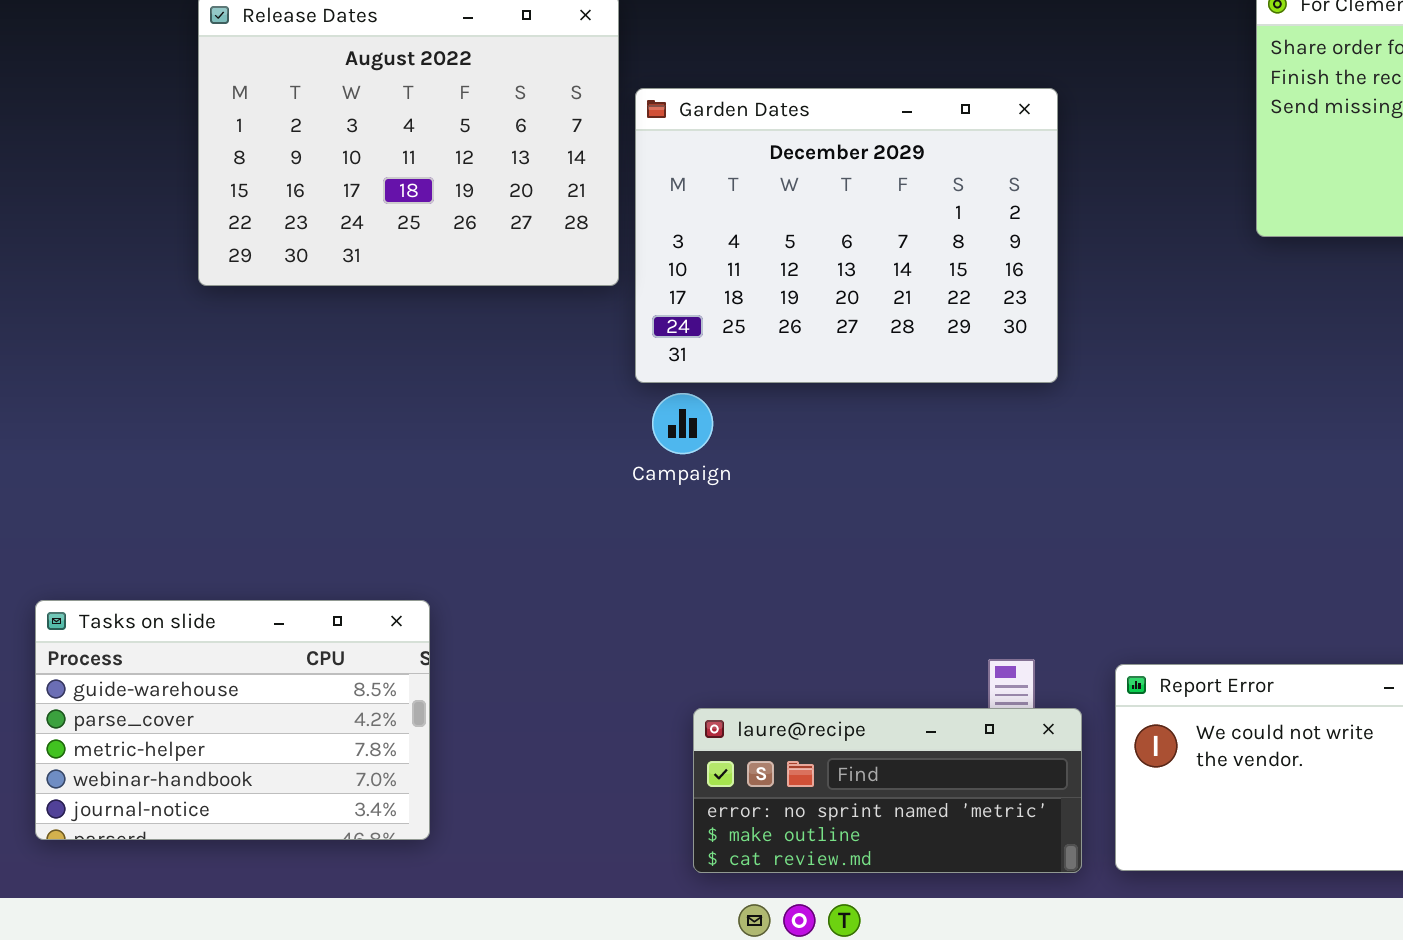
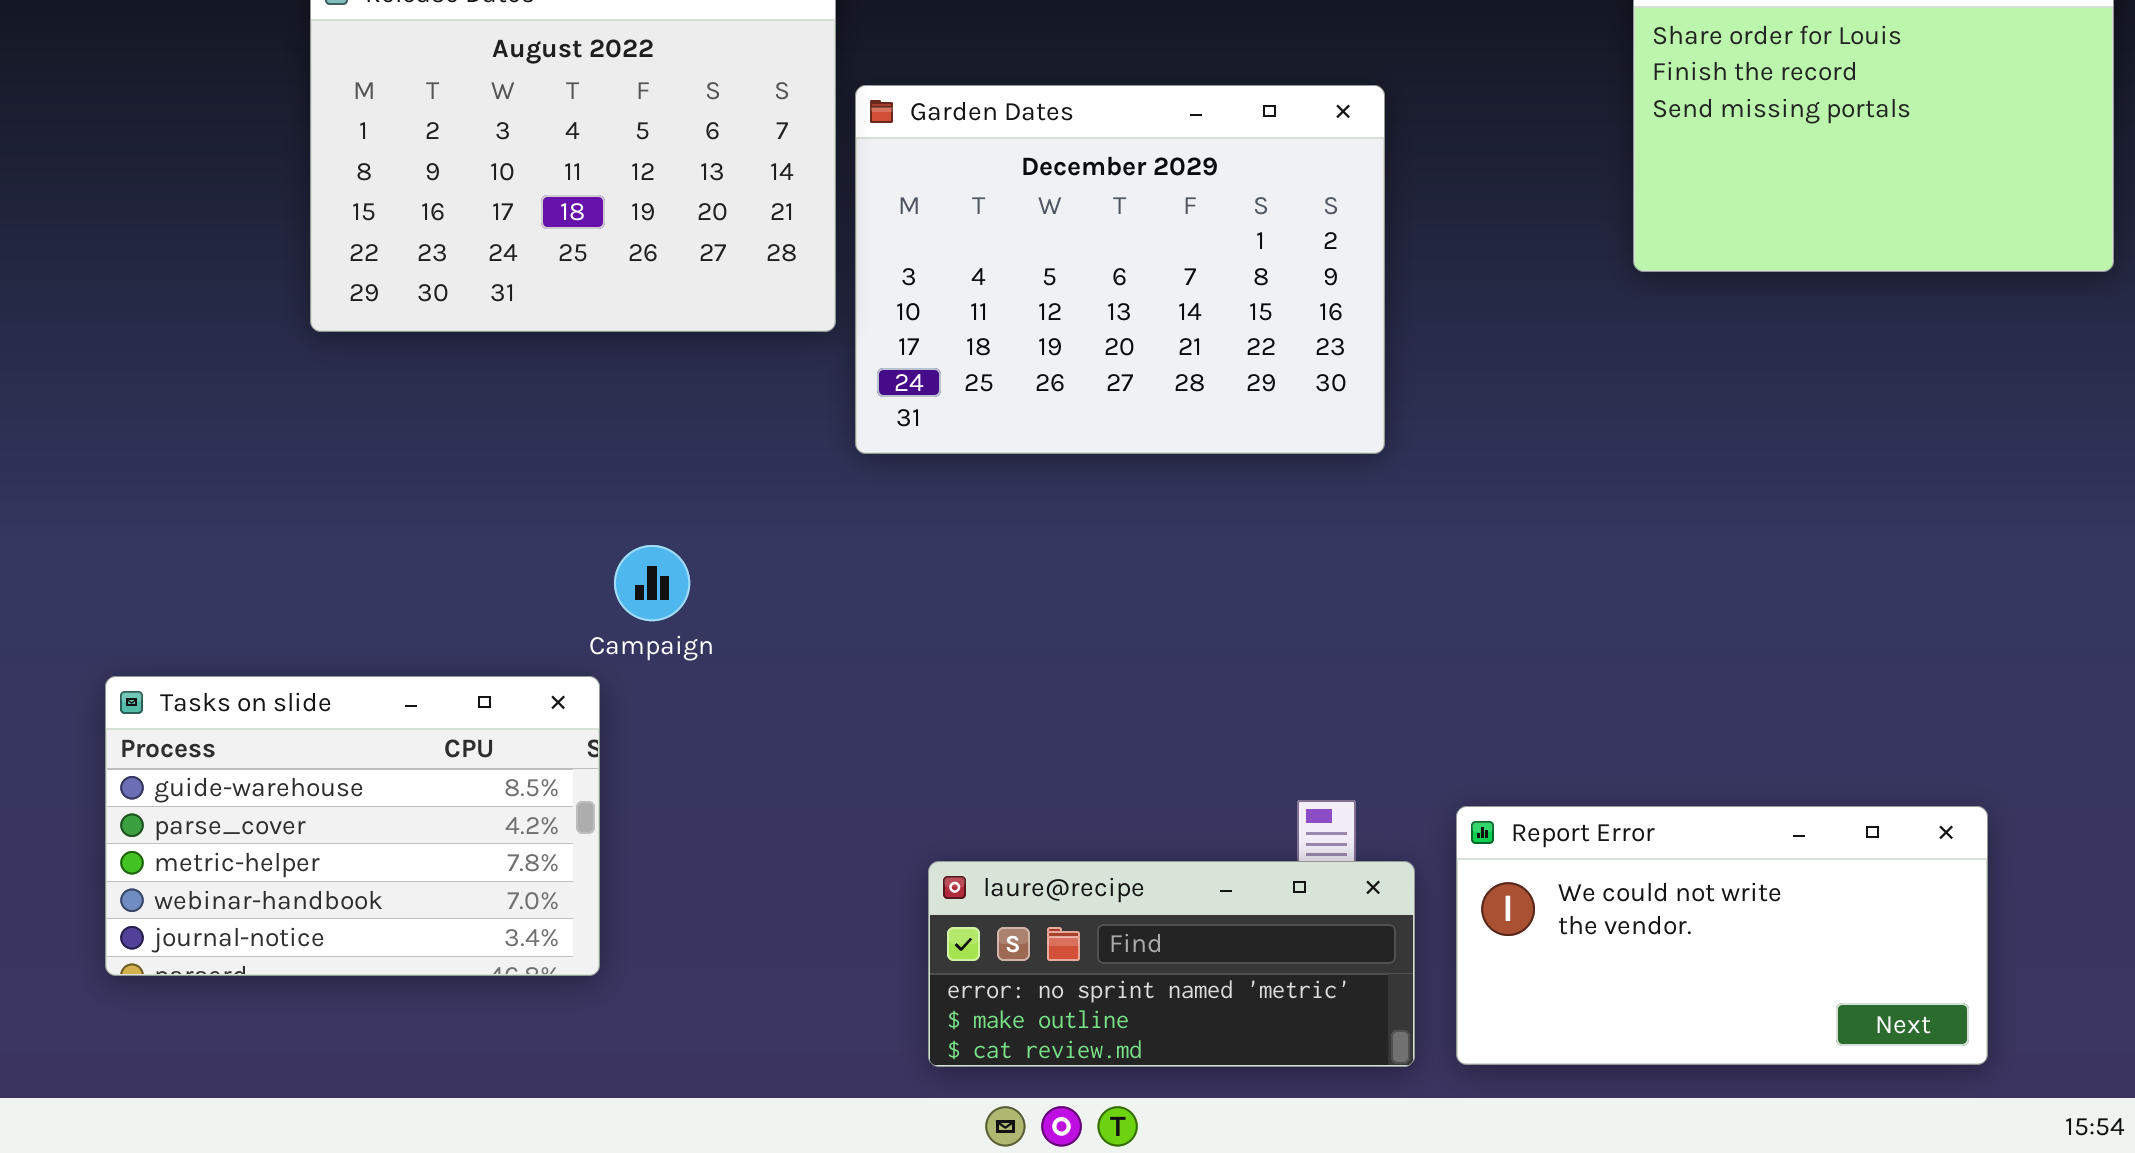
Campaign: [652,393,713,454] -> [614,545,690,621], moved
Tasks on slide: [35,600,430,840] -> [105,676,600,976], moved

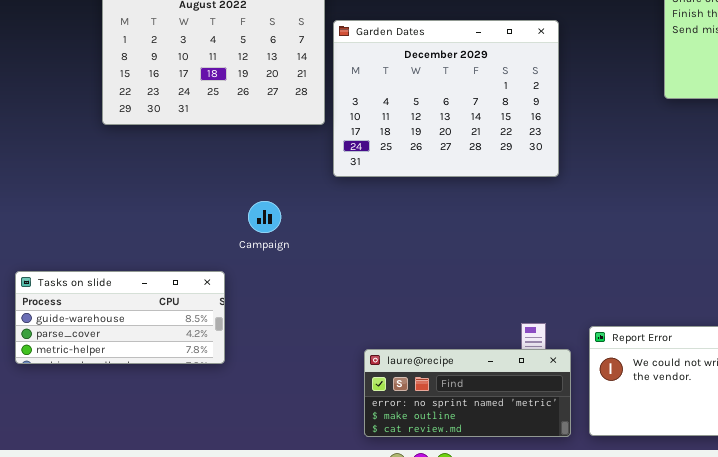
Campaign: [614,545,690,621] -> [248,201,281,233], moved
Tasks on slide: [105,676,600,976] -> [15,271,225,364], resized

